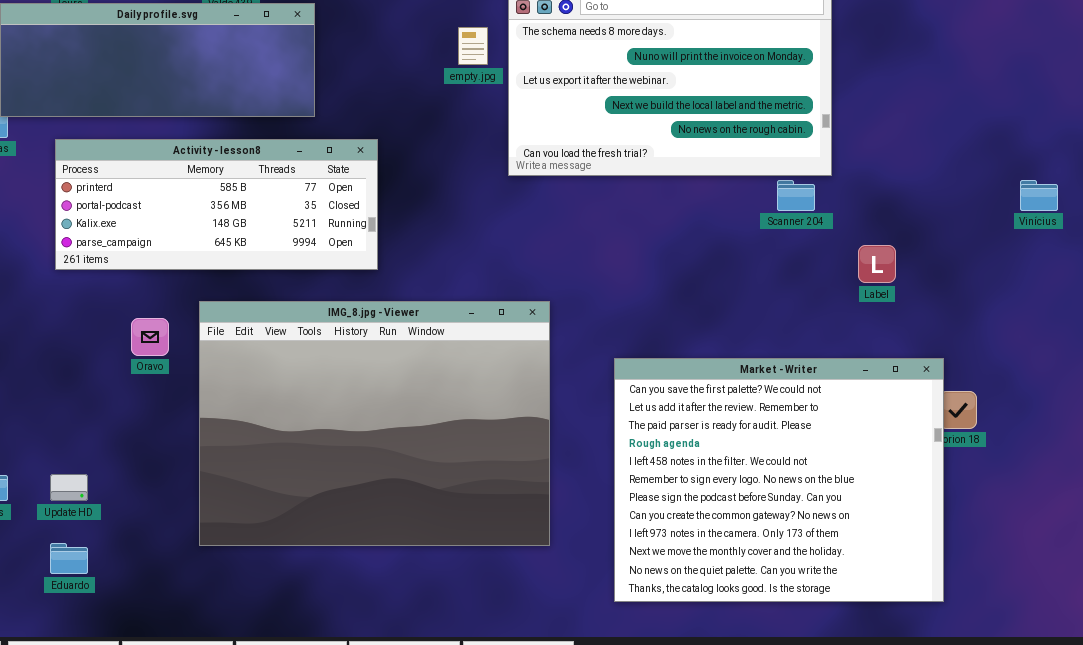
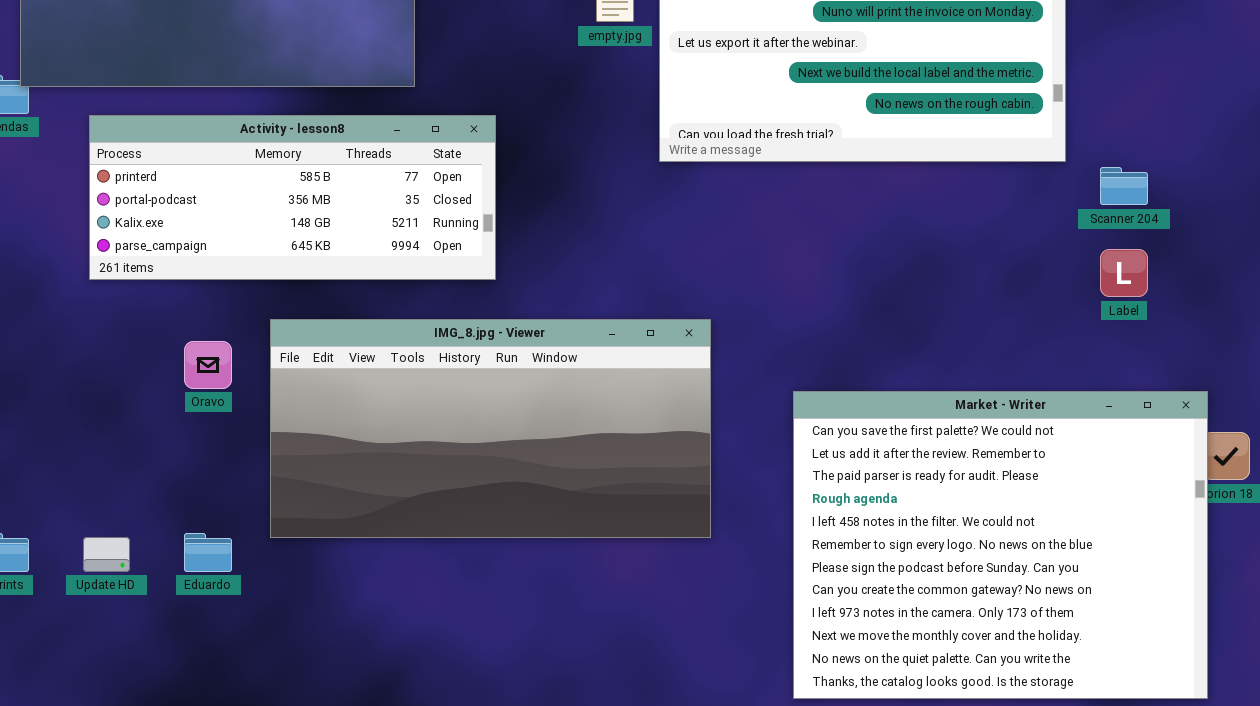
Scanner 204: [777,180,815,211] -> [1100,167,1148,205], moved
IMG_8.jpg - Viewer: [199,301,550,546] -> [270,319,711,538], resized
Eduardo: [50,543,88,574] -> [184,533,232,572], moved

